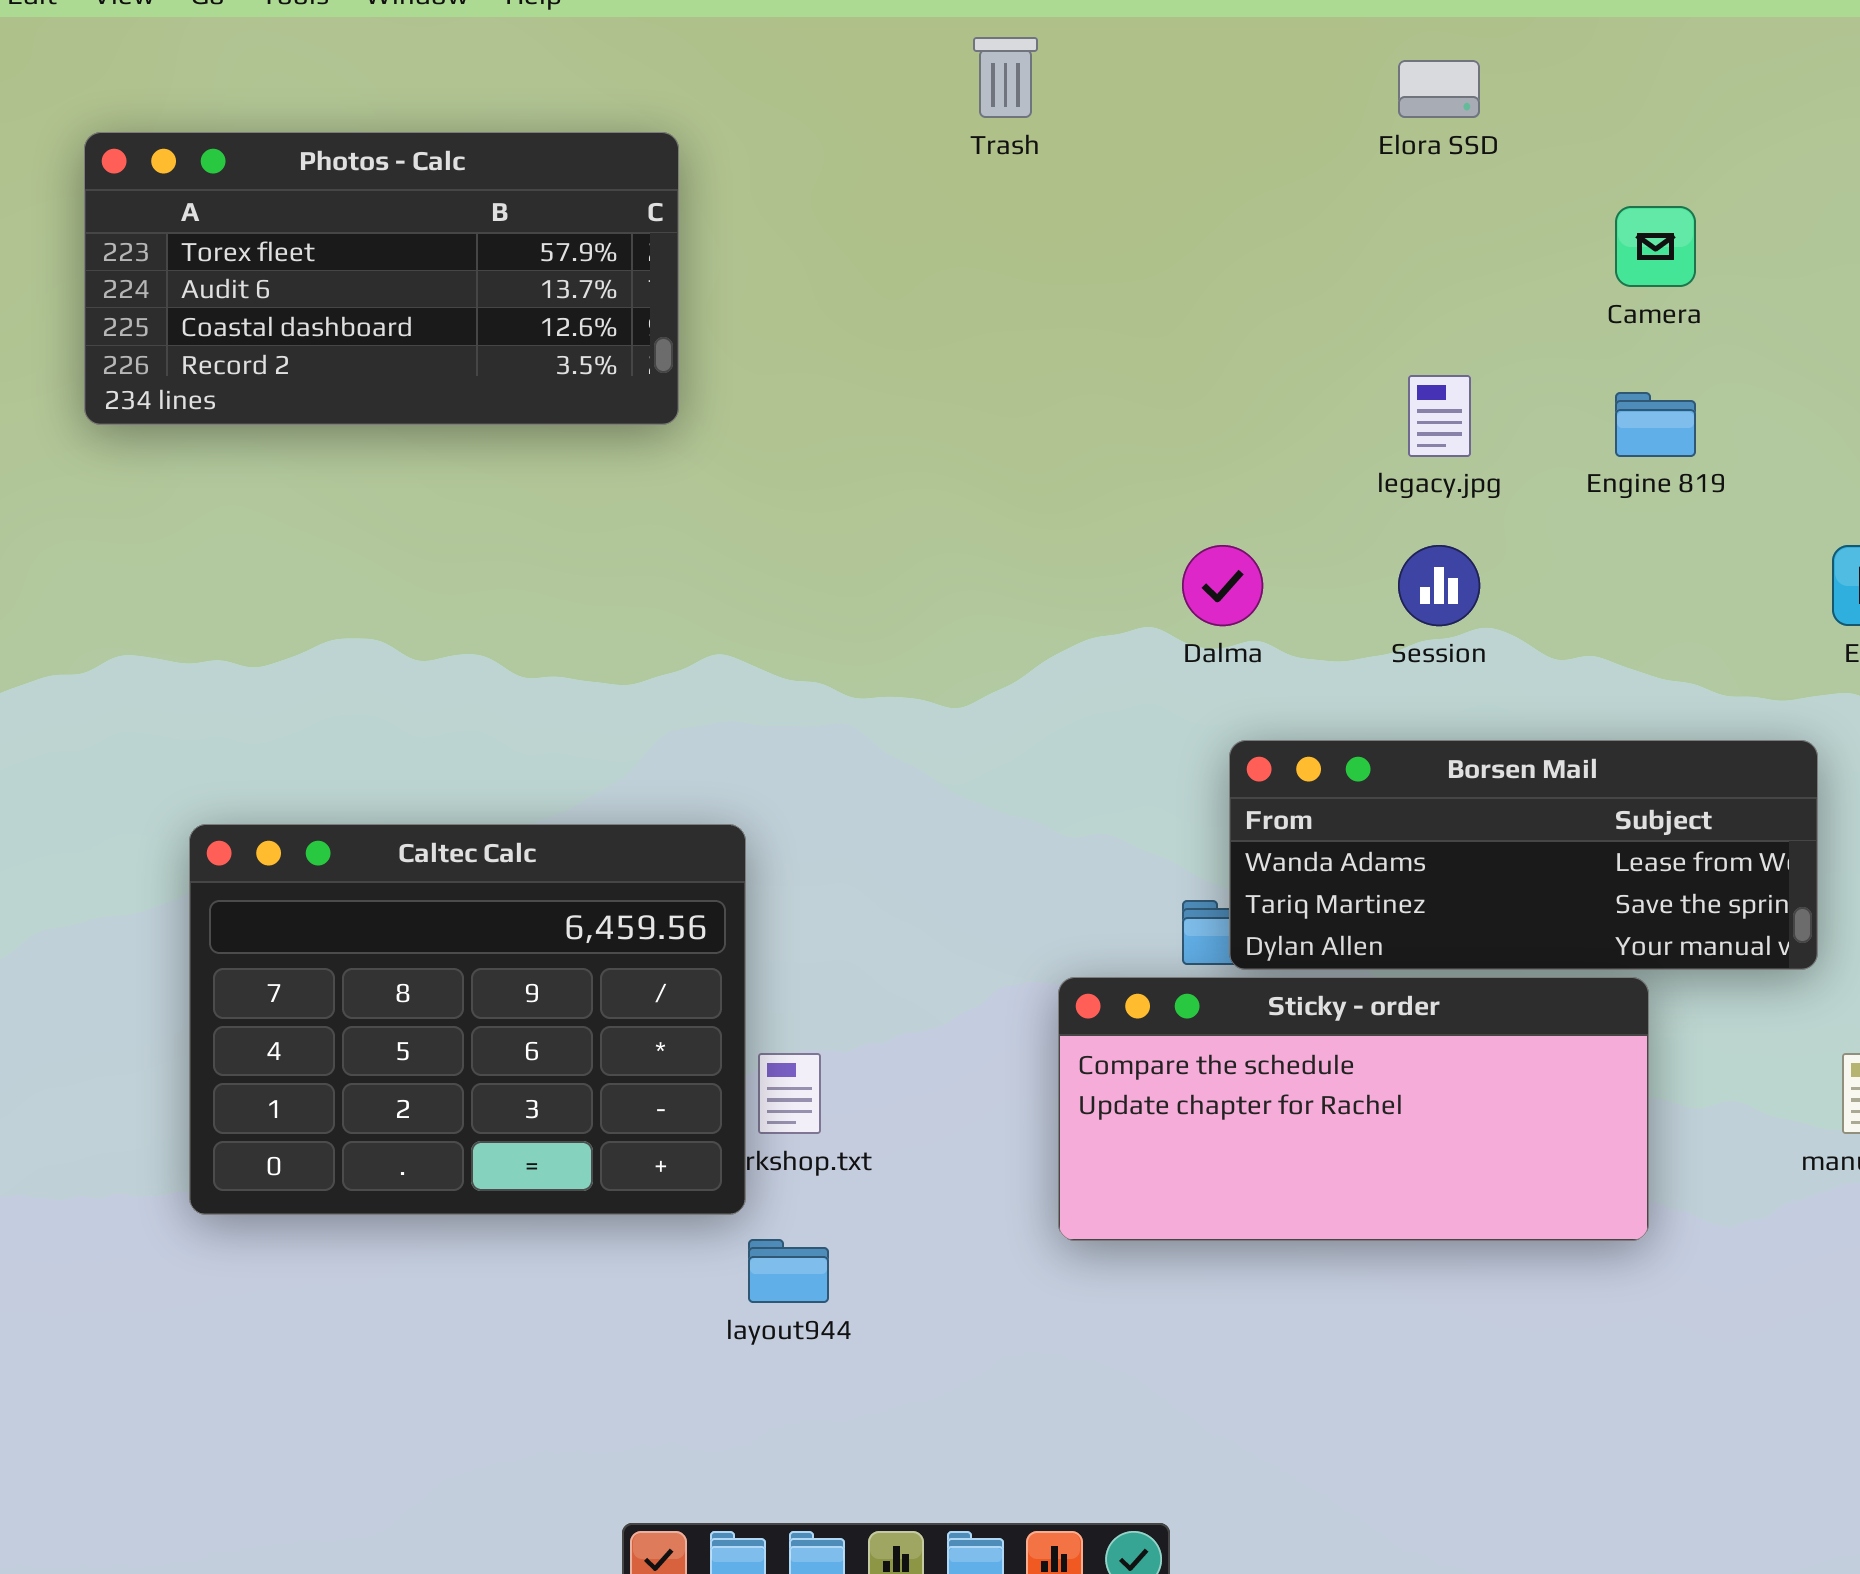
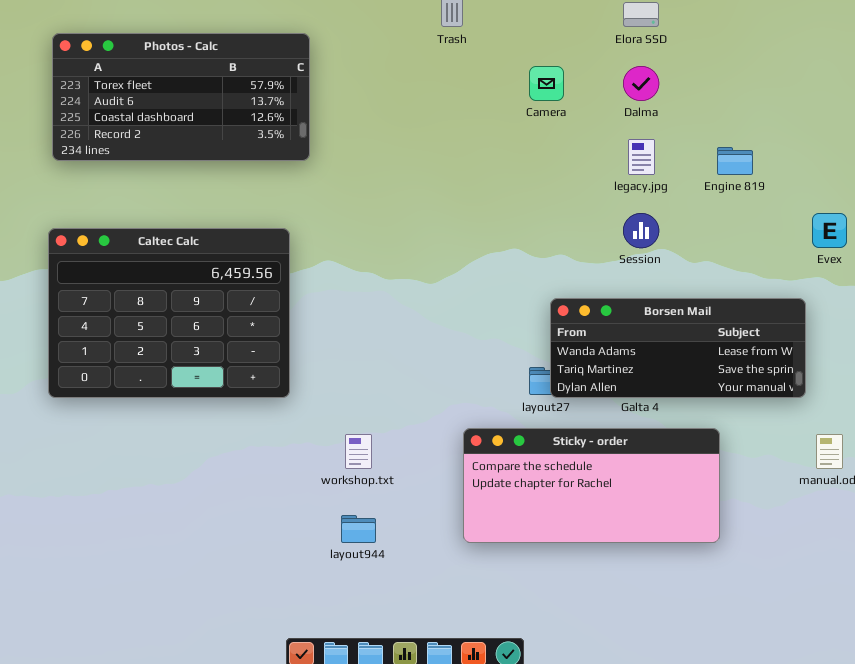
Camera: [1615,206,1696,287] -> [529,66,564,101], moved
Dalma: [1182,545,1263,626] -> [623,66,659,101], moved
Caltec Calc: [189,824,746,1215] -> [48,228,290,398], moved
Sticky - order: [1058,977,1649,1241] -> [463,428,720,543], moved

